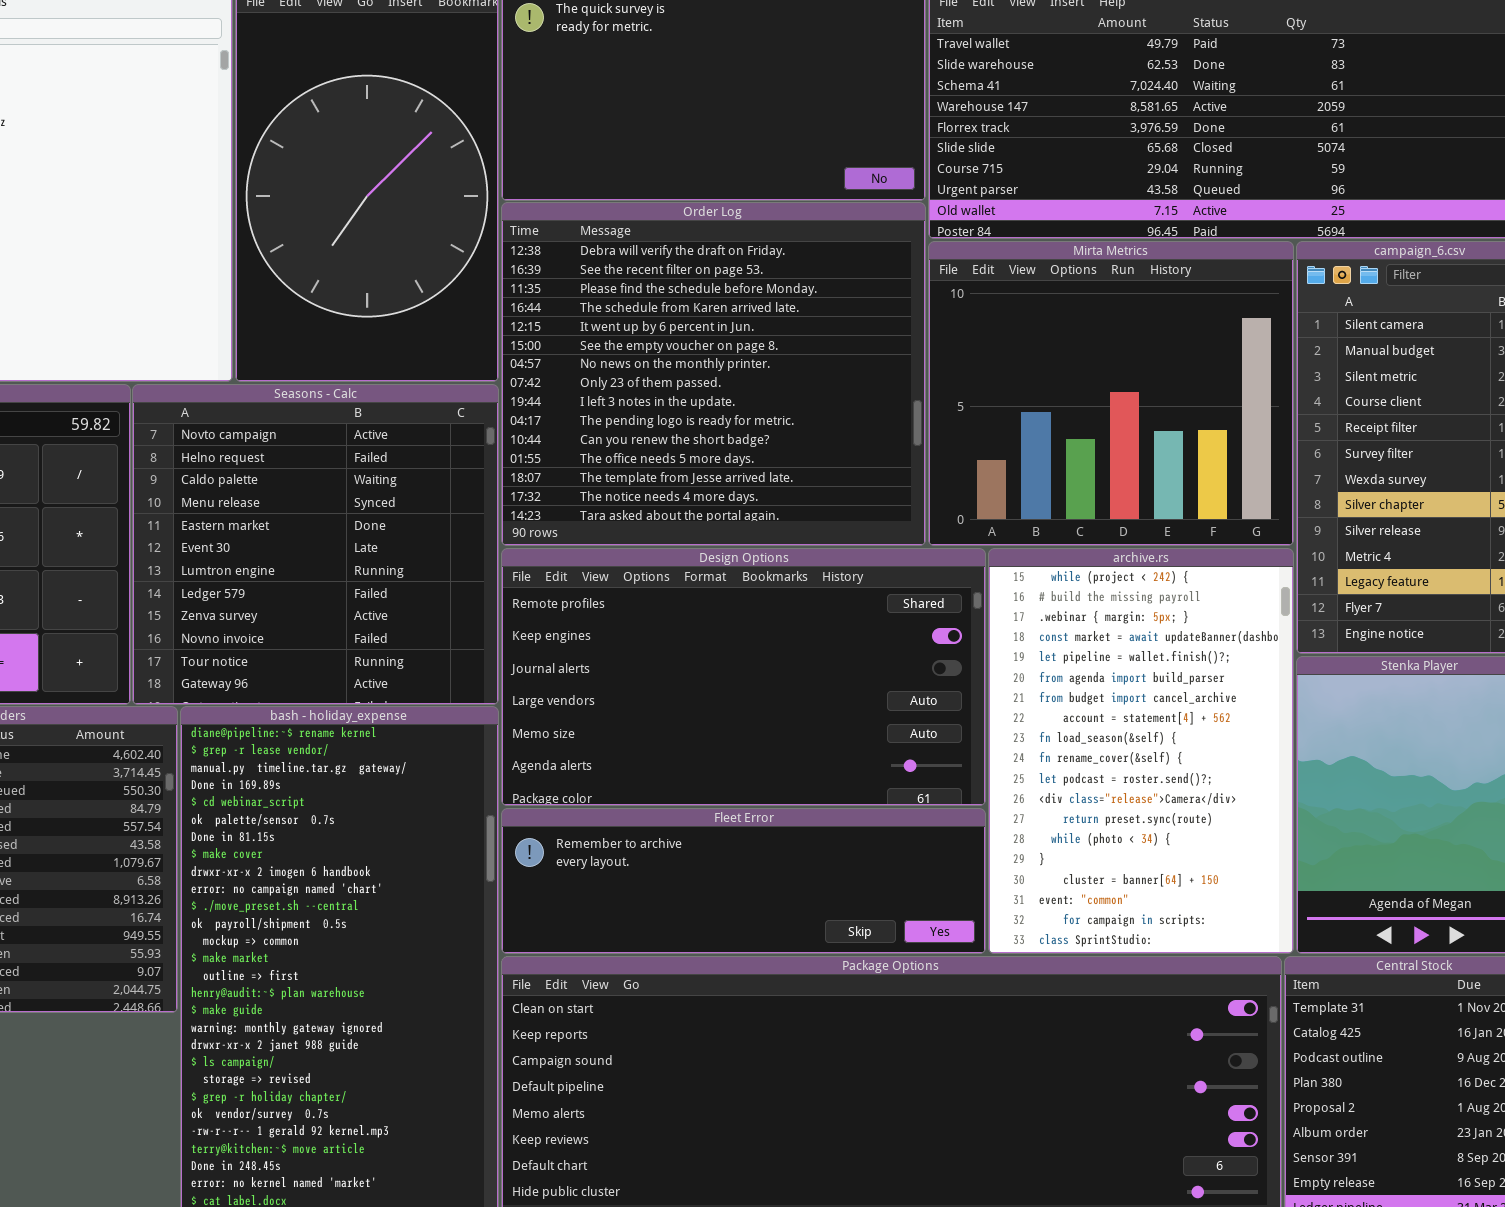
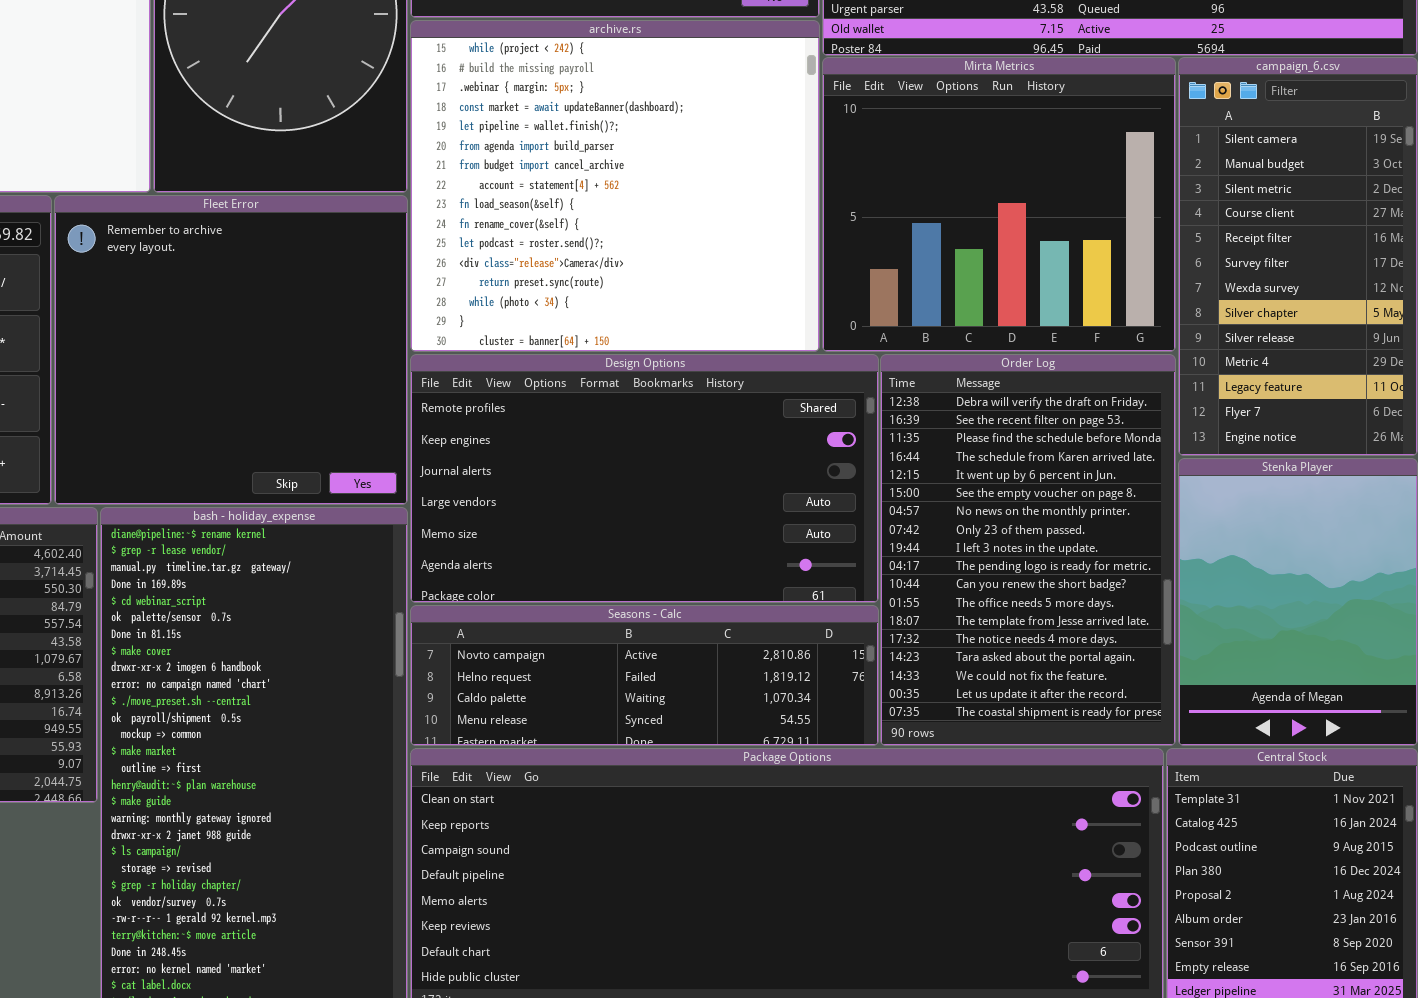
Order Log: [501,202,926,546] -> [880,354,1176,746], moved, resized
Seasons - Calc: [132,384,499,705] -> [410,605,879,746], moved, resized
archive.rs: [988,548,1294,954] -> [410,20,820,352], moved, resized
Fleet Error: [501,808,986,954] -> [54,195,408,505], moved, resized

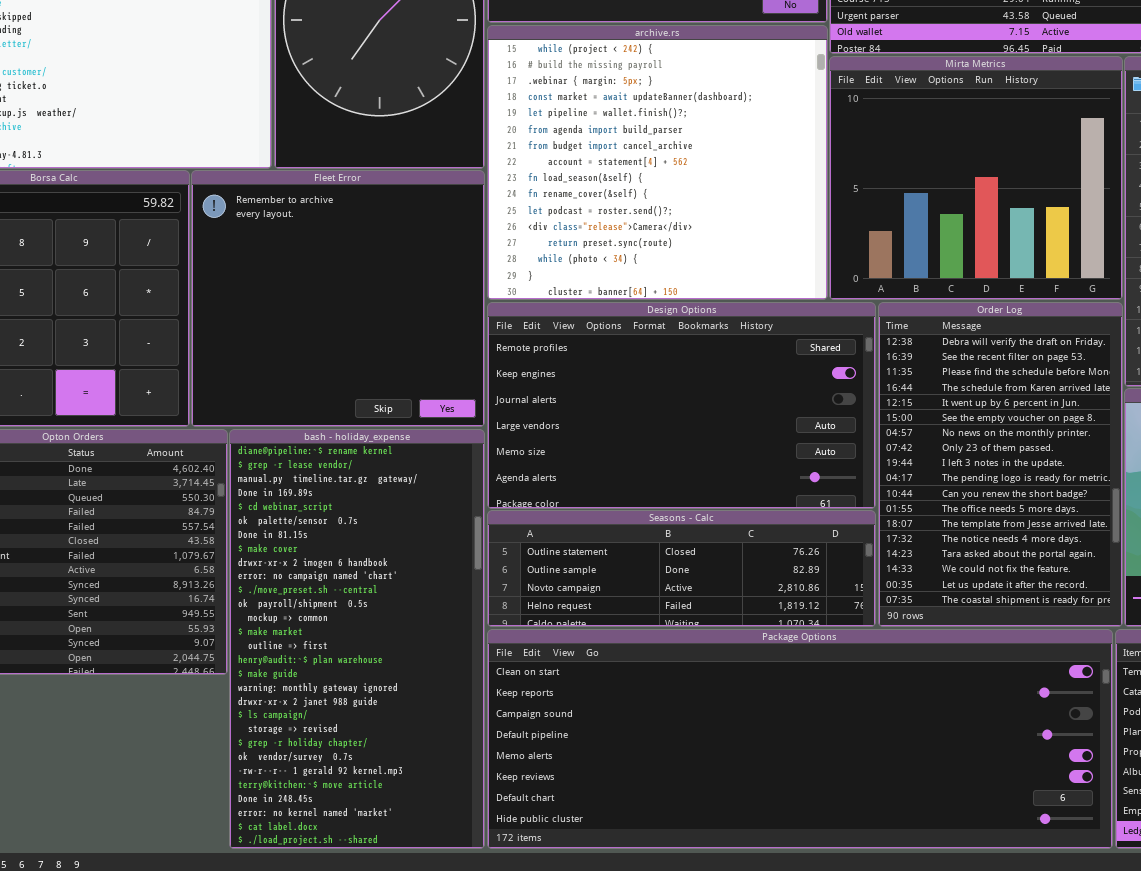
Seasons - Calc: [410,605,879,746] -> [487,510,876,627], scrolled up 2 rows

